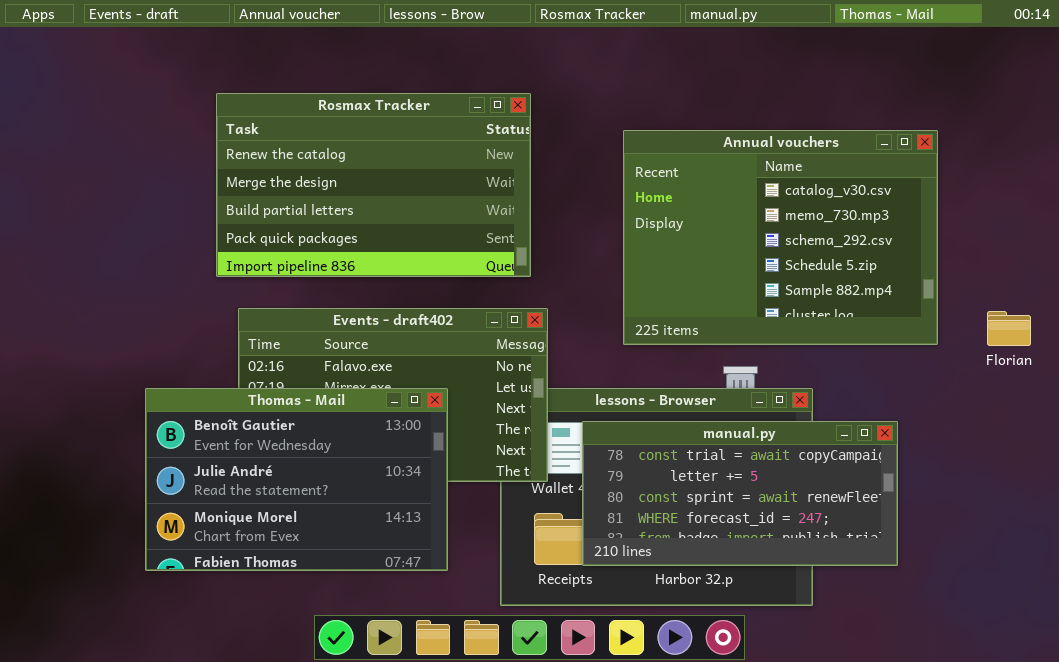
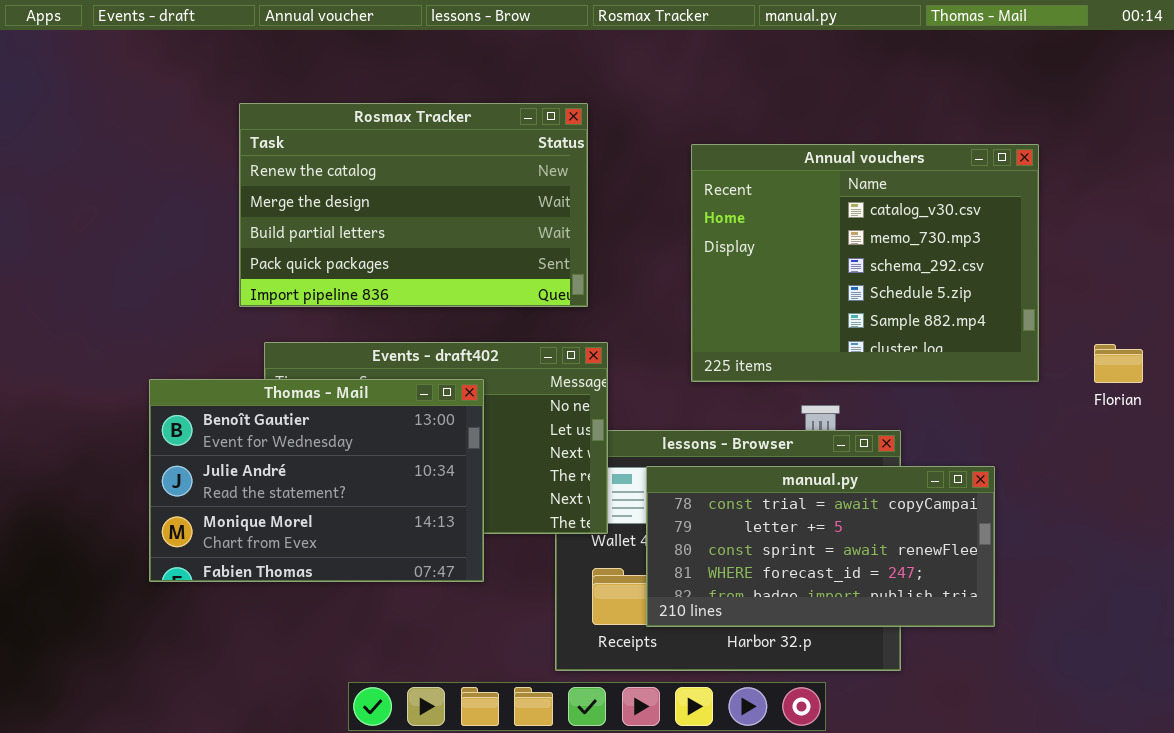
Thomas - Mail: [145,388,448,571] -> [149,379,484,582], moved

